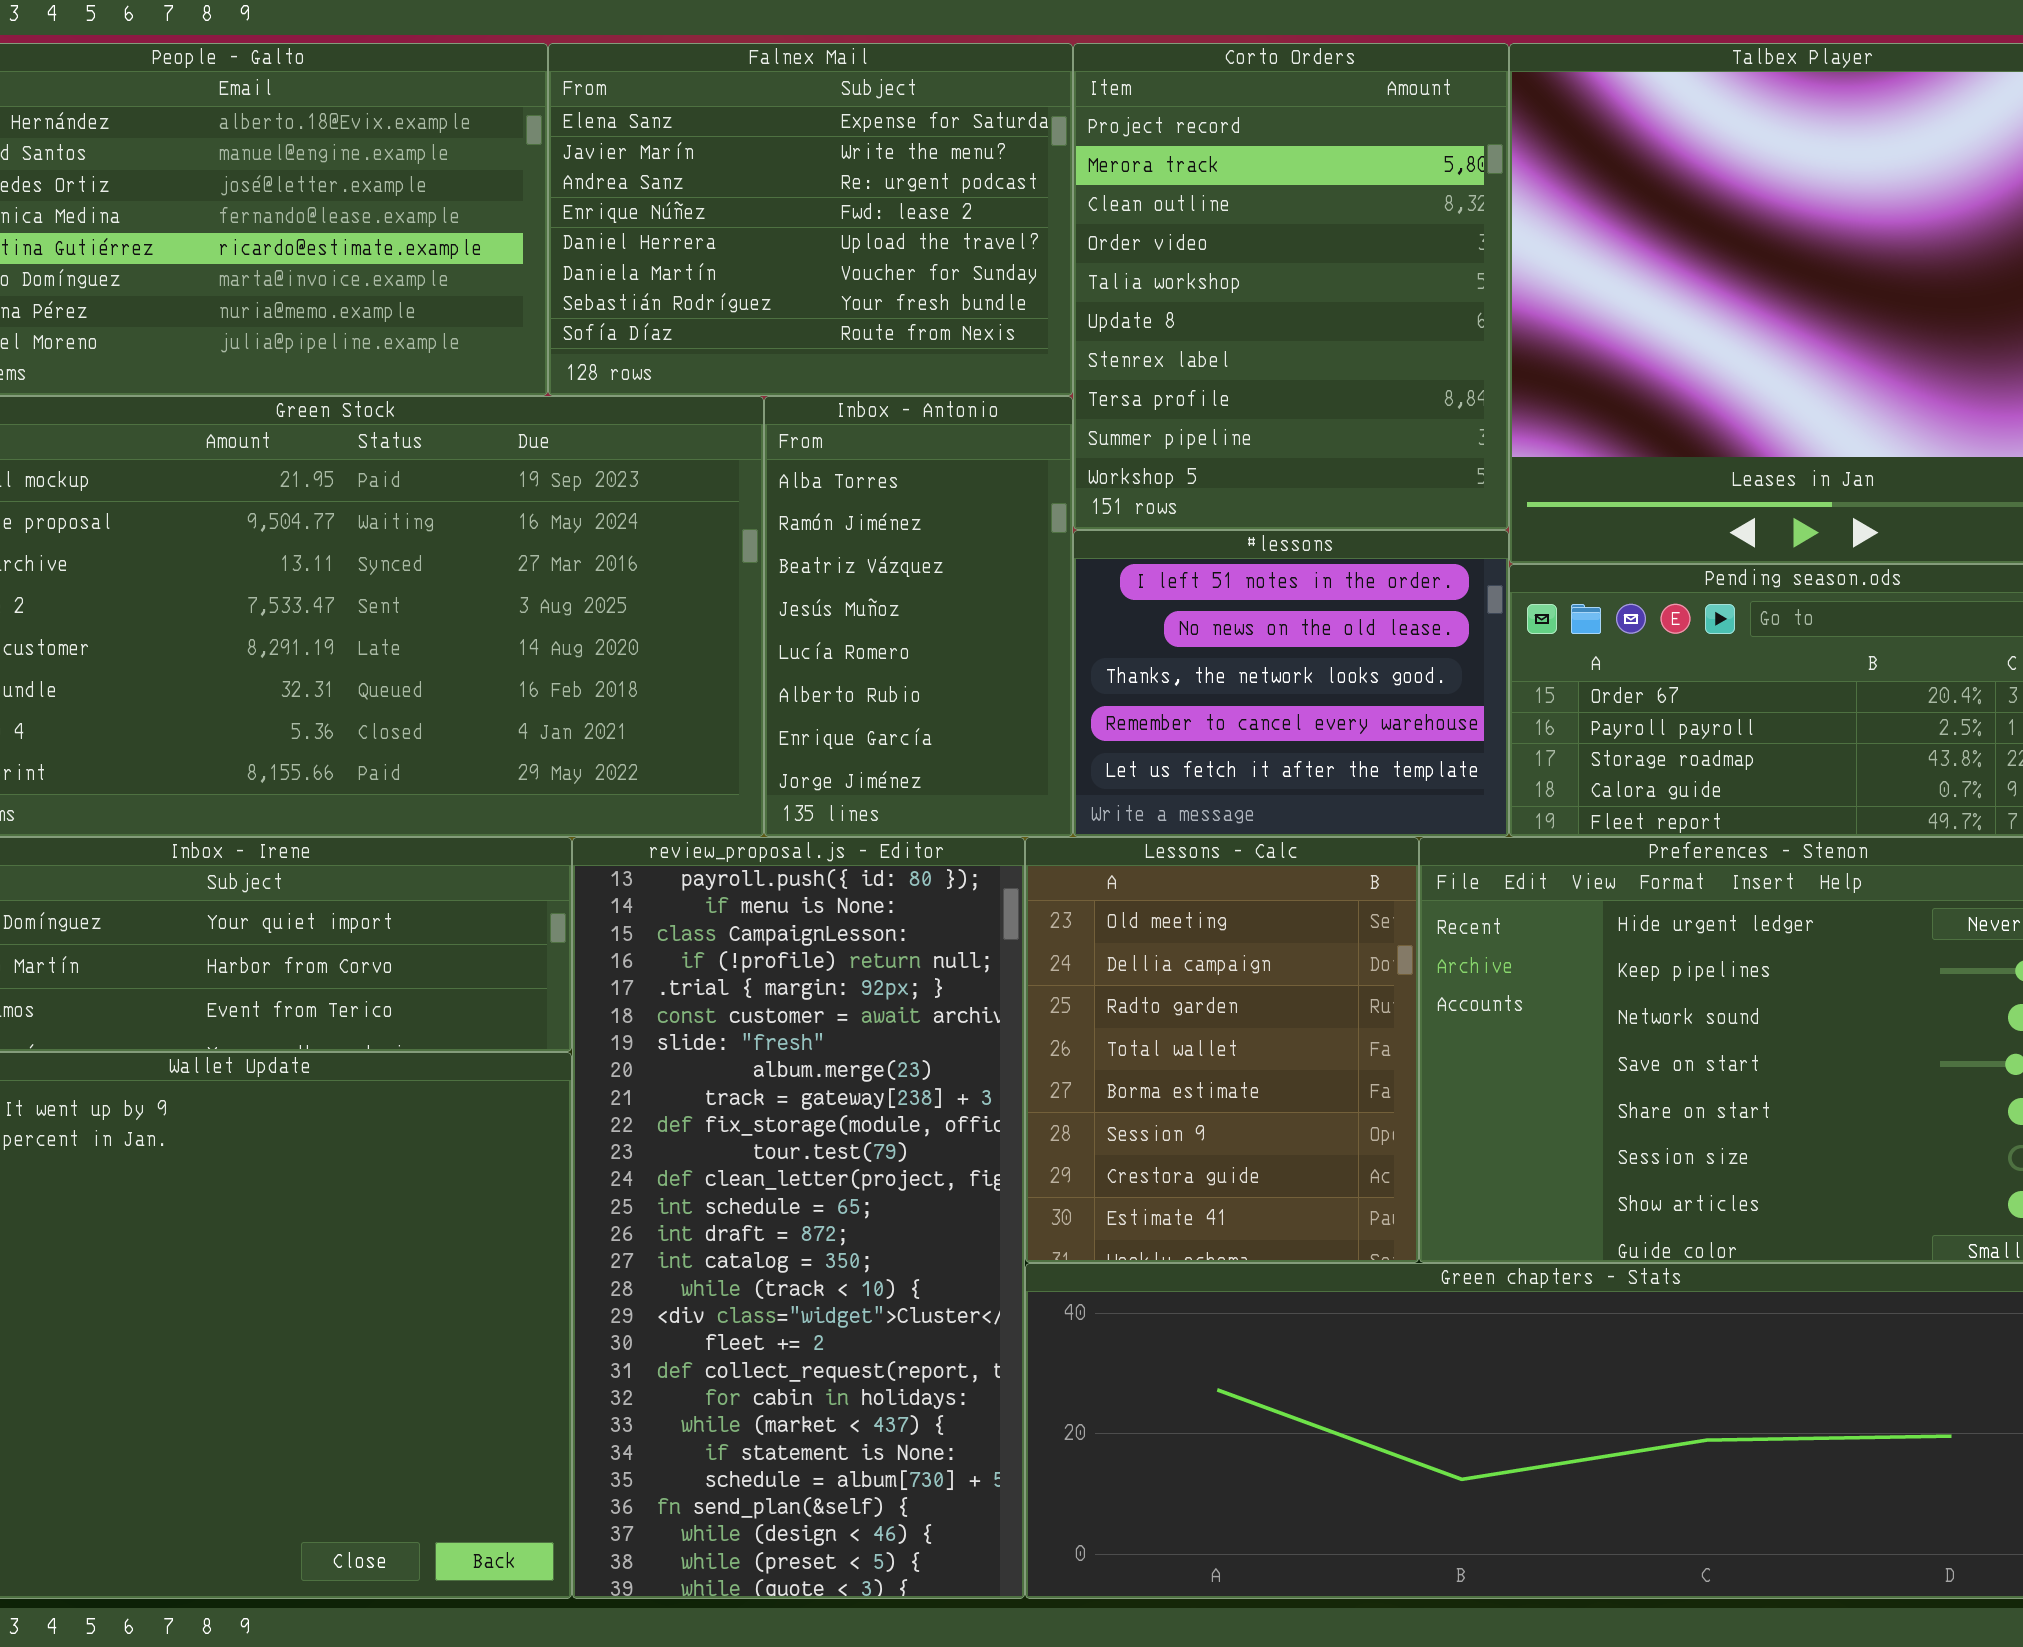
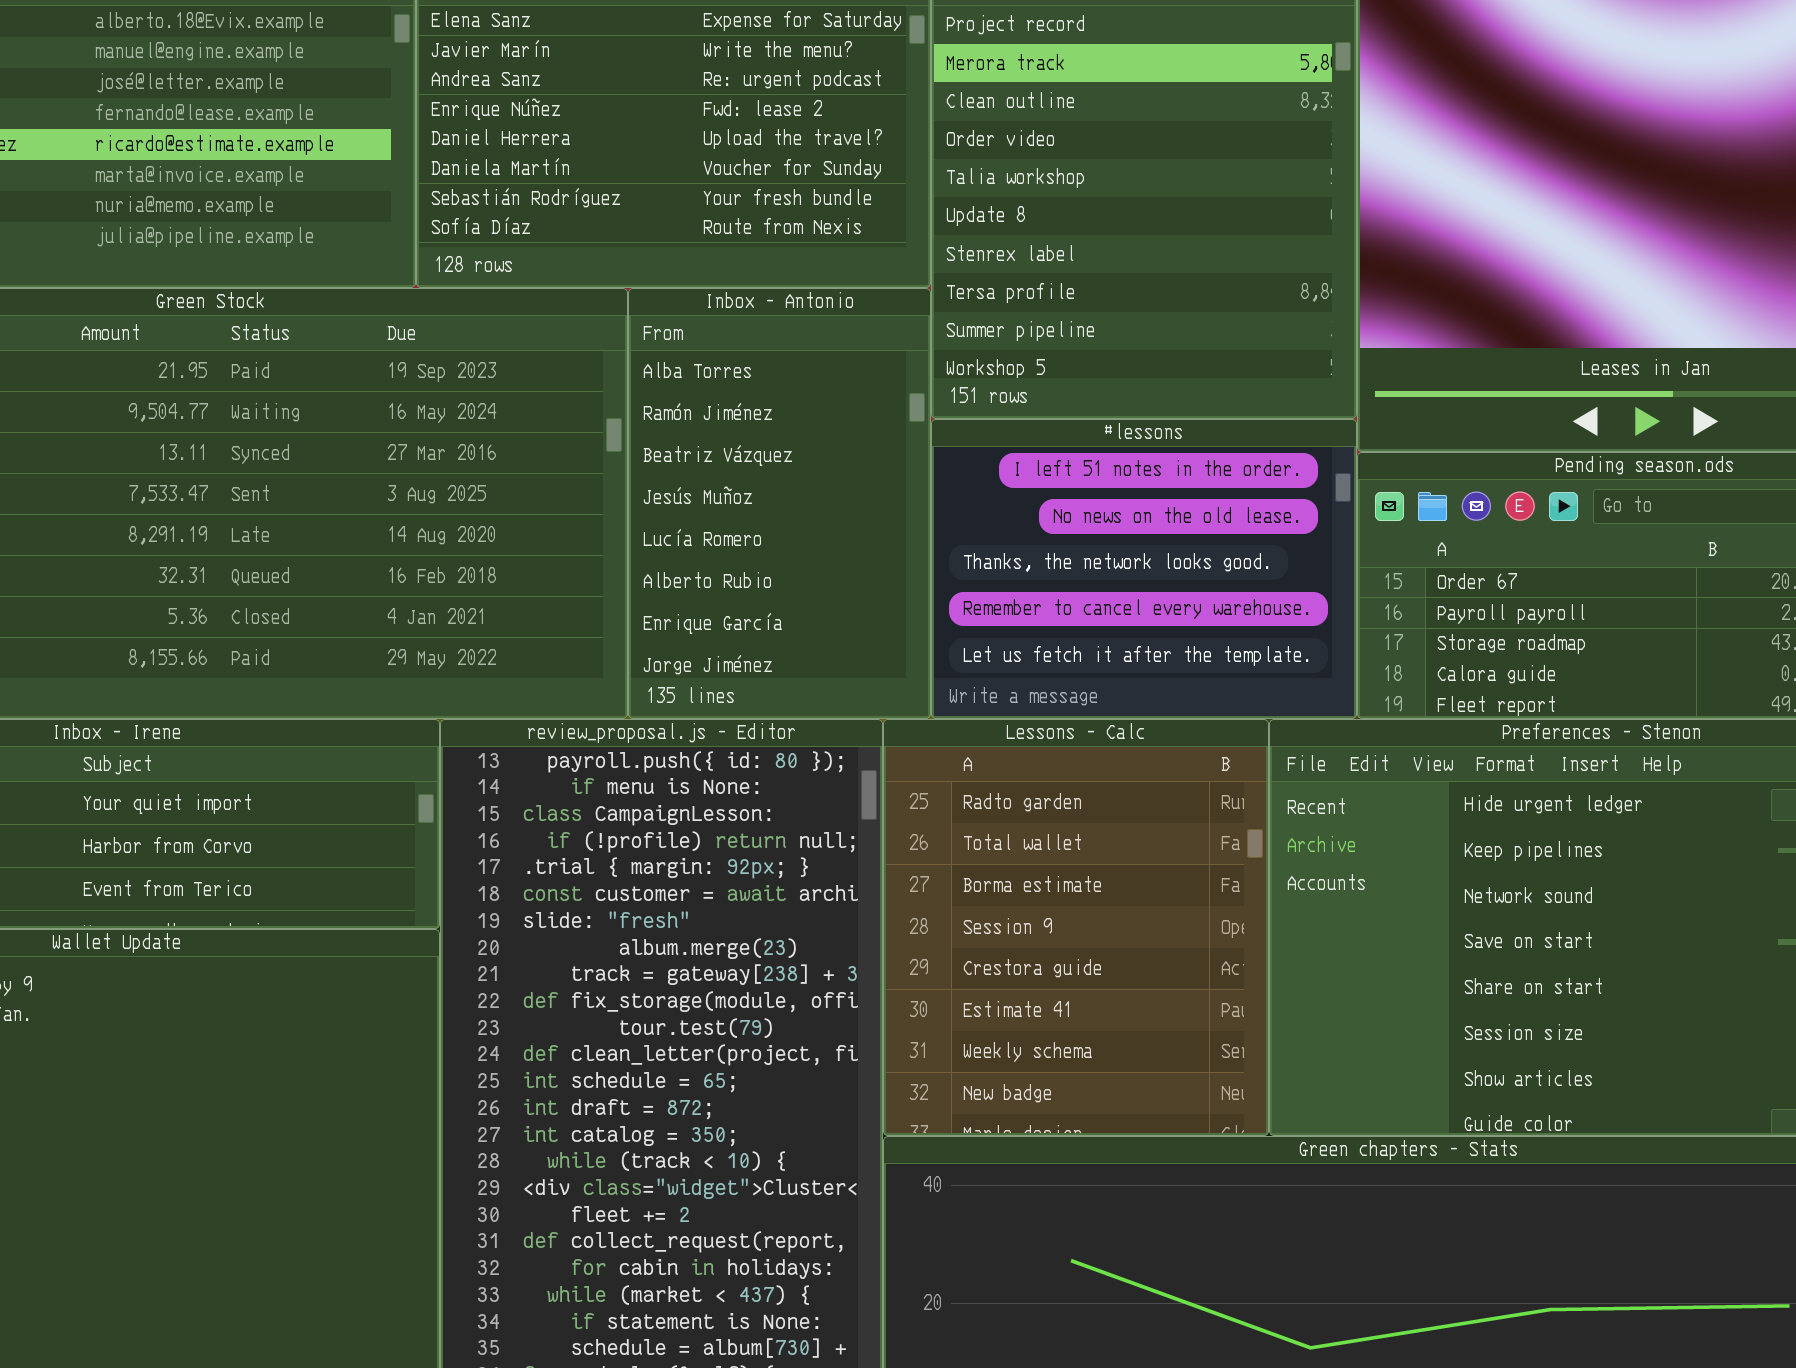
Lessons - Calc: [1025,837,1419,1263] -> [883,719,1269,1136], scrolled down 2 rows

